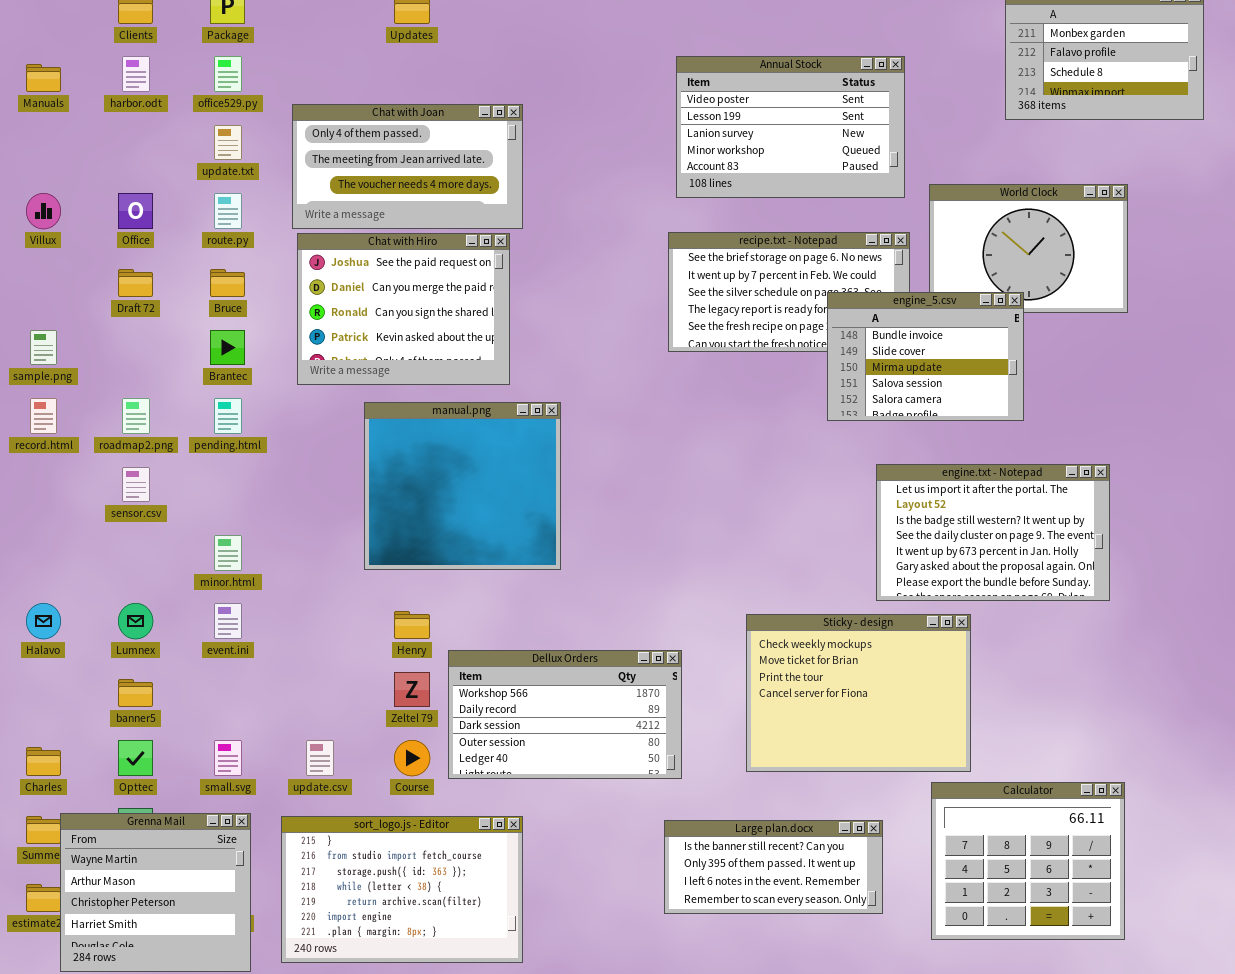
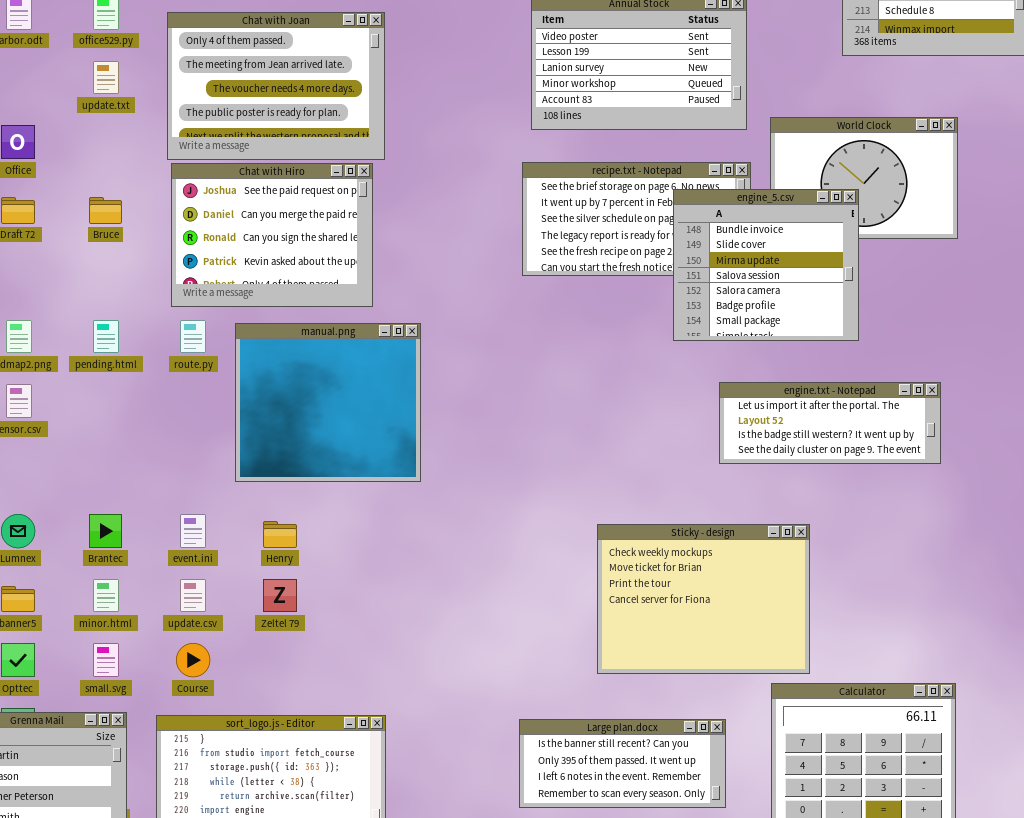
Chat with Joan: [292,104,523,229] -> [167,12,385,160], resized
route.py: [214,193,242,229] -> [180,320,206,353], moved
engine_5.csv: [827,292,1024,421] -> [673,189,859,341], resized
Brantec: [210,330,245,365] -> [89,514,122,548], moved
engine.txt - Notepad: [876,464,1110,601] -> [719,382,941,464], resized
minor.html: [214,535,242,571] -> [93,579,119,612], moved
event.ini: [214,603,242,639] -> [180,514,206,548], moved
Dellux Orders: [448,650,682,779] -> none, closed
update.csv: [306,740,334,776] -> [180,579,206,612], moved
Course: [394,740,430,776] -> [176,643,210,677], moved

